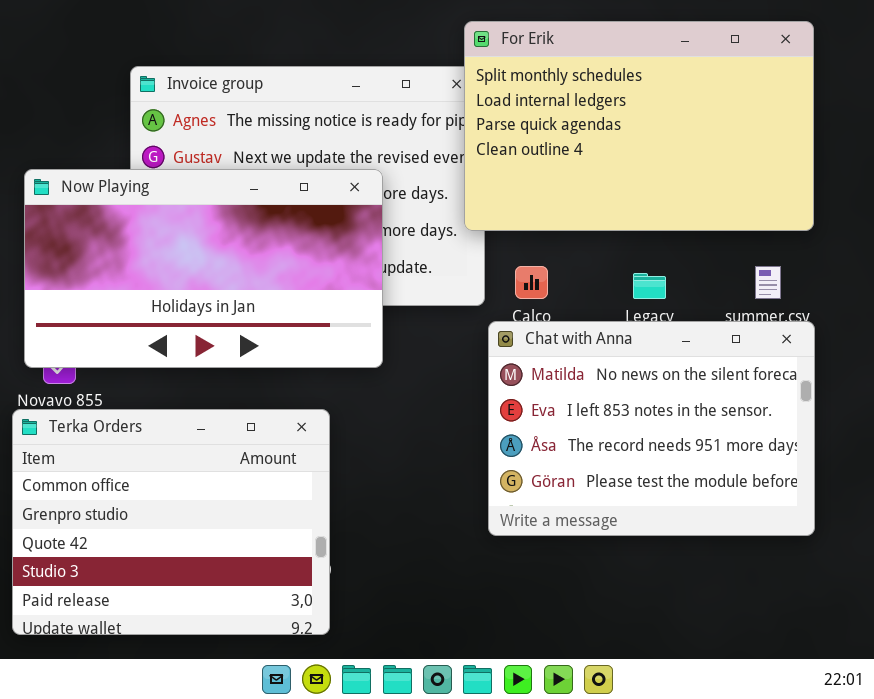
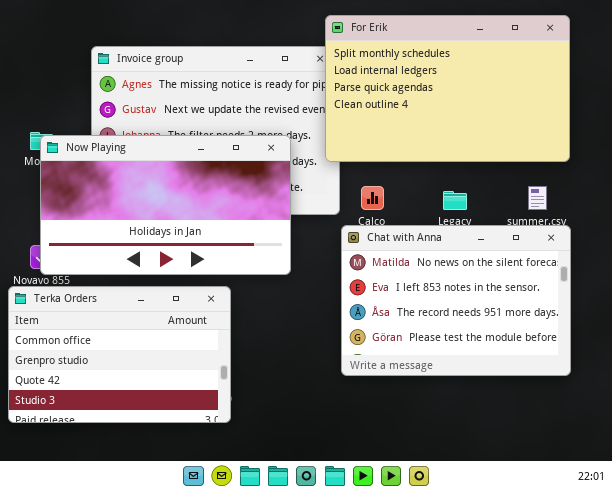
Now Playing: [24,169,383,368] -> [40,135,291,275], moved
Terka Orders: [12,409,330,635] -> [8,286,231,423], resized

